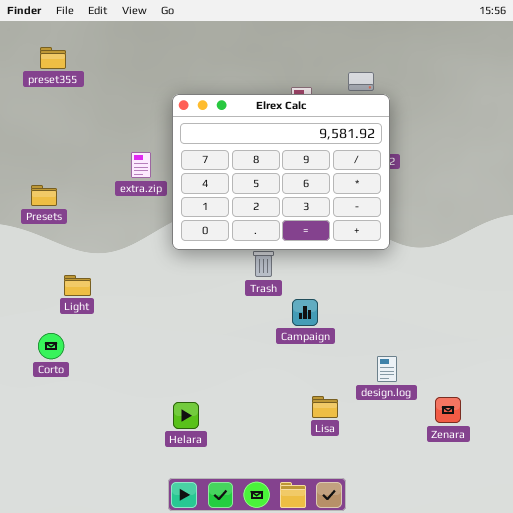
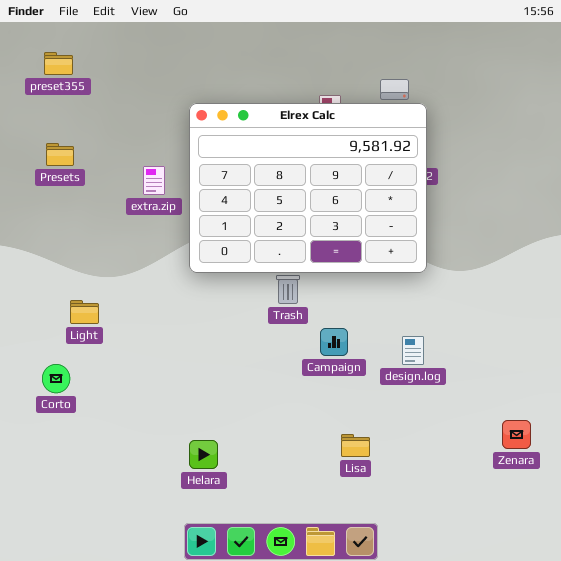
Presets: [31,185,57,206] -> [46,143,74,166], moved
design.log: [377,356,397,382] -> [402,336,424,365], moved
Zenara: [435,397,461,423] -> [502,420,531,449], moved

